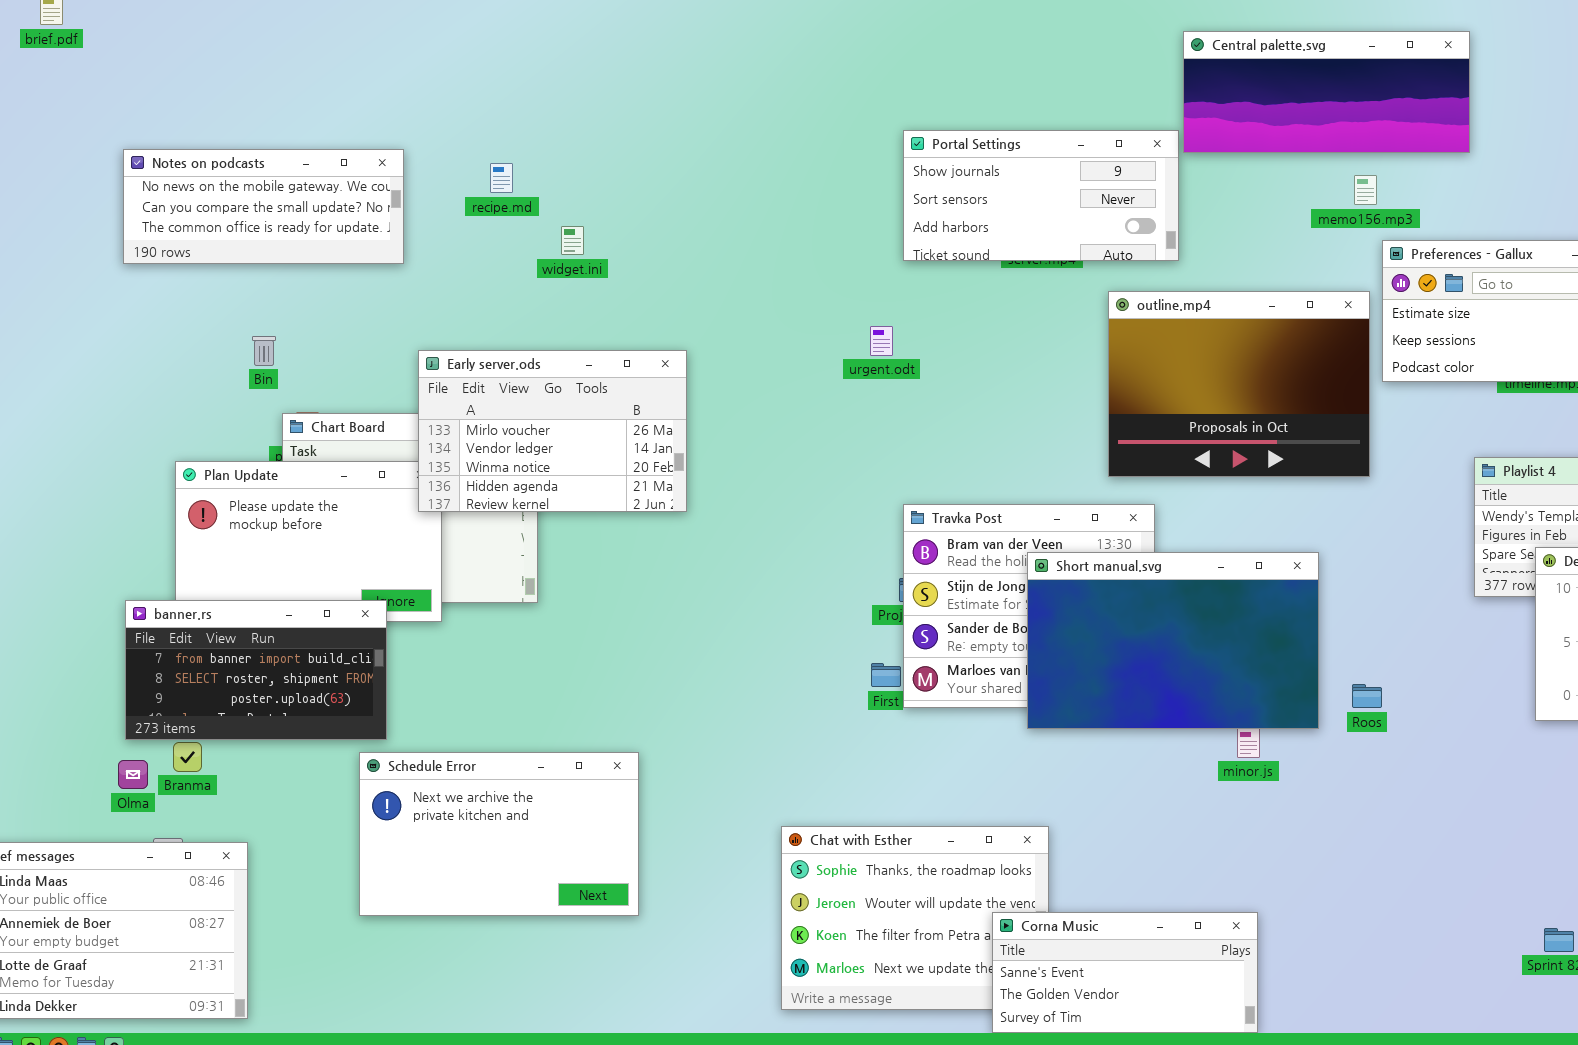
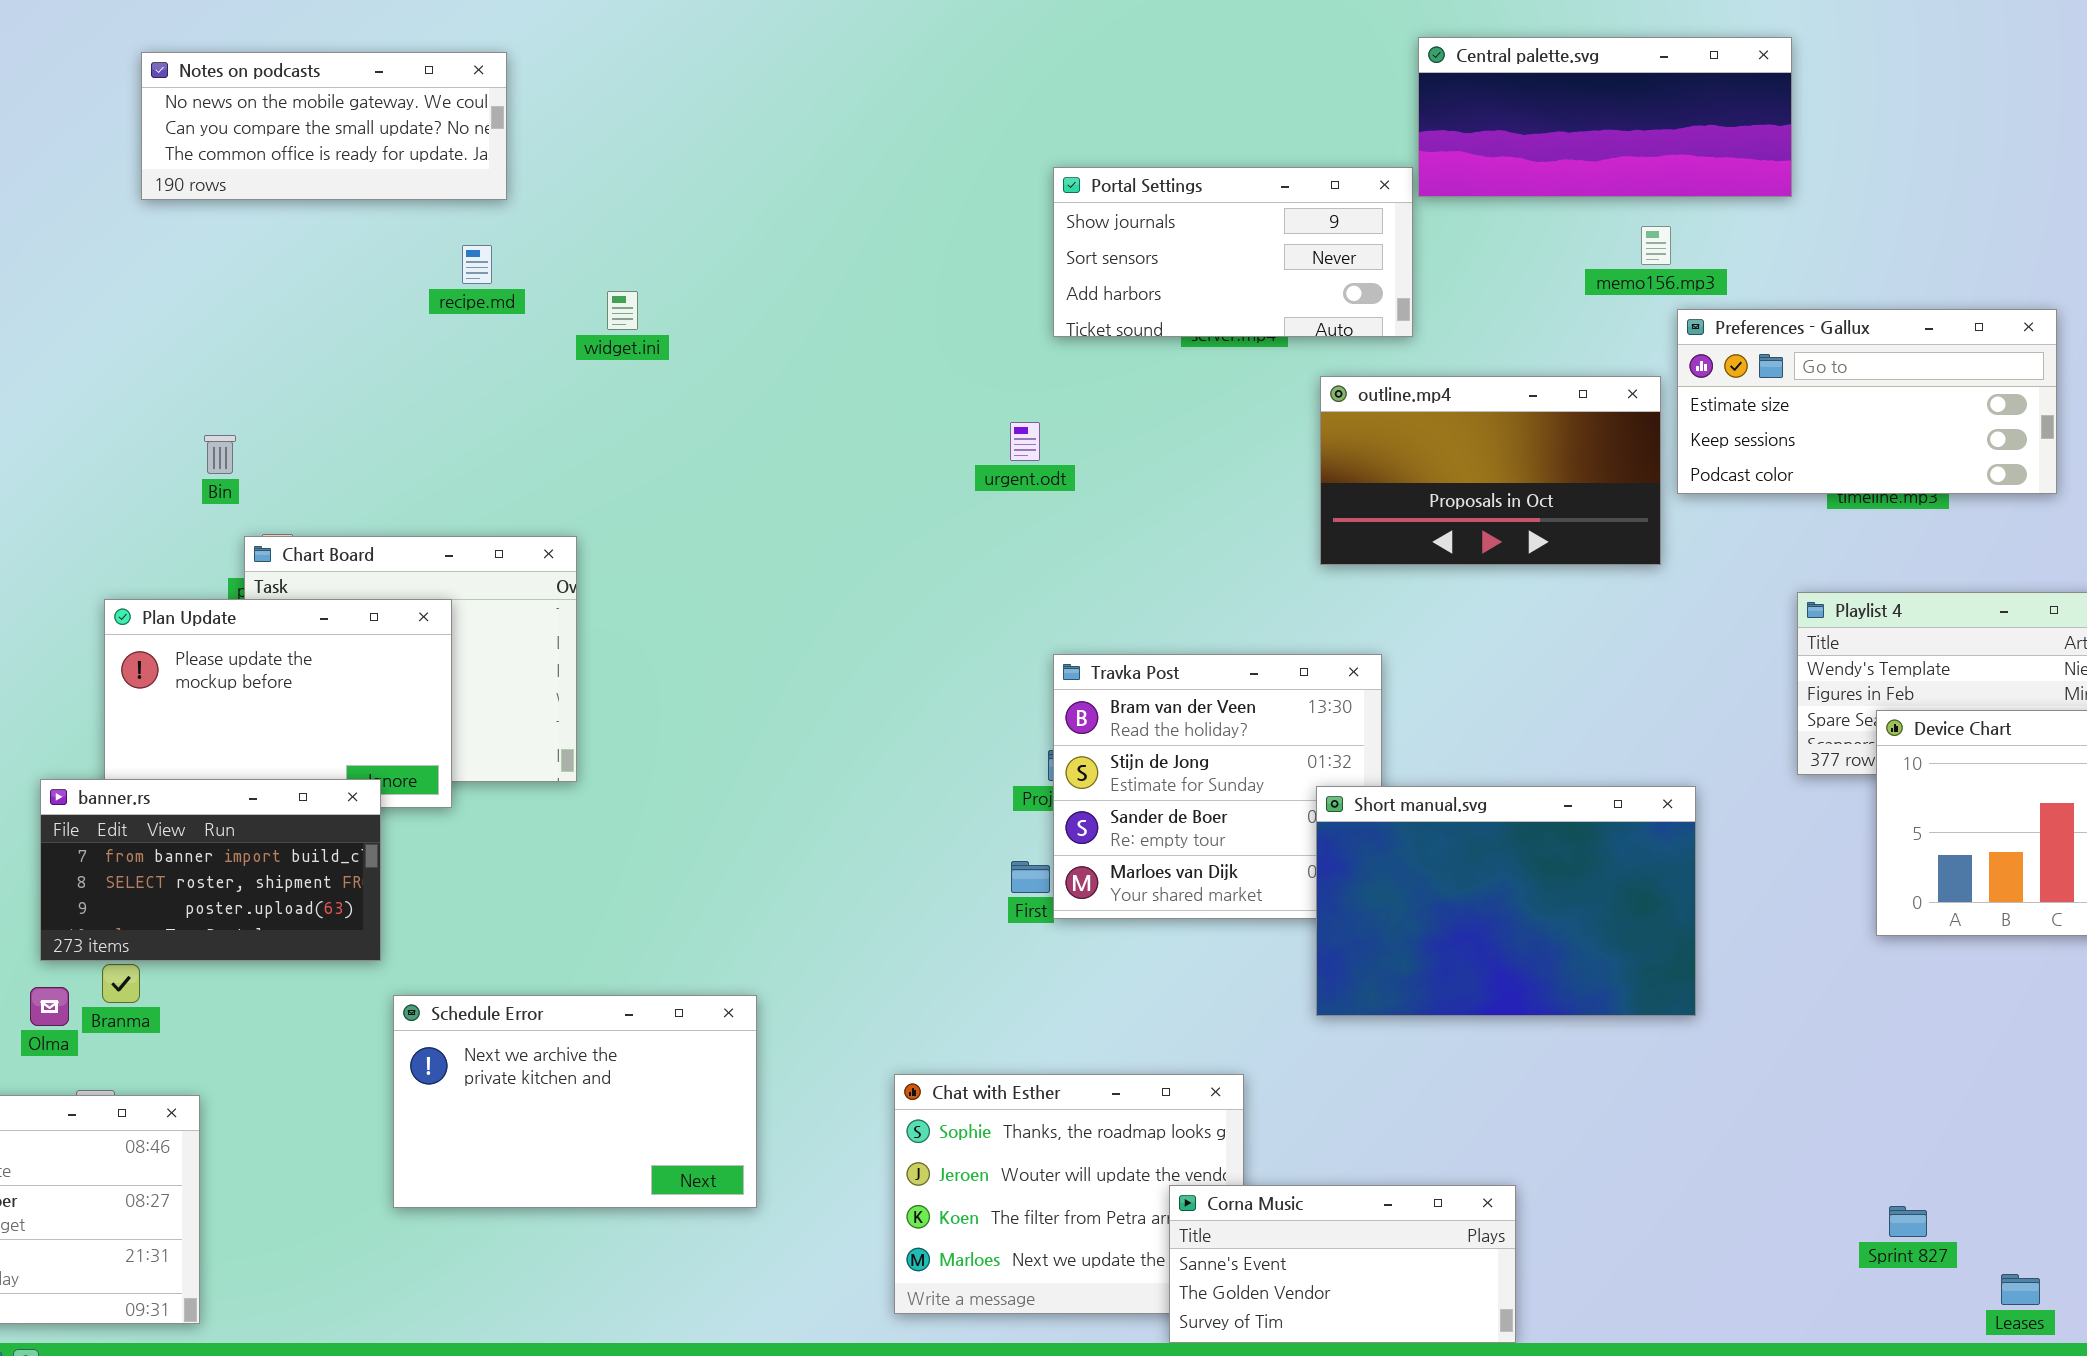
Notes on podcasts: [123,149,404,264] -> [141,52,507,200], moved
recipe.md: [490,163,513,193] -> [462,245,492,284], moved
outline.mp4: [1108,291,1370,477] -> [1320,376,1661,565], resized
Early server.ods: [418,350,687,512] -> none, closed
Short manual.svg: [1027,552,1319,729] -> [1316,786,1696,1016], moved
Schedule Error: [359,752,639,916] -> [393,995,757,1208], moved

